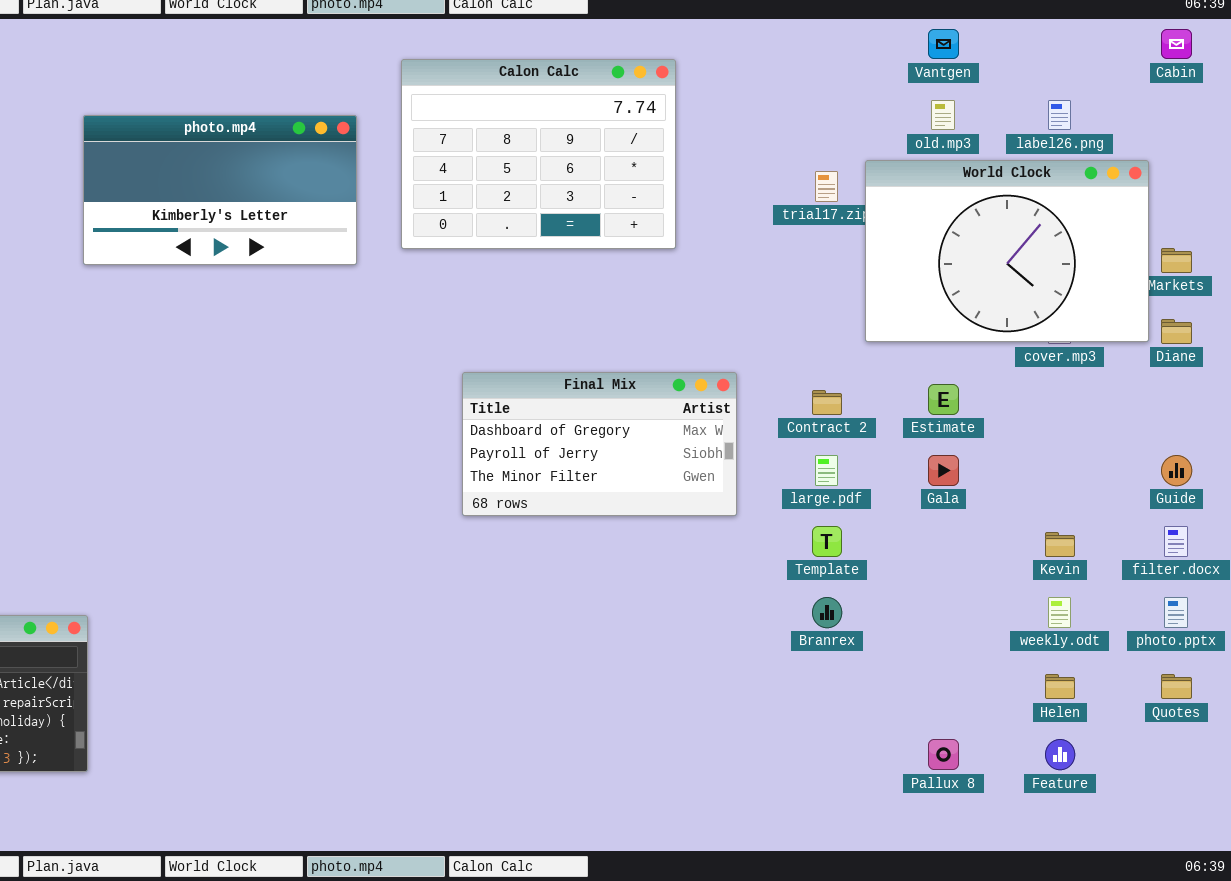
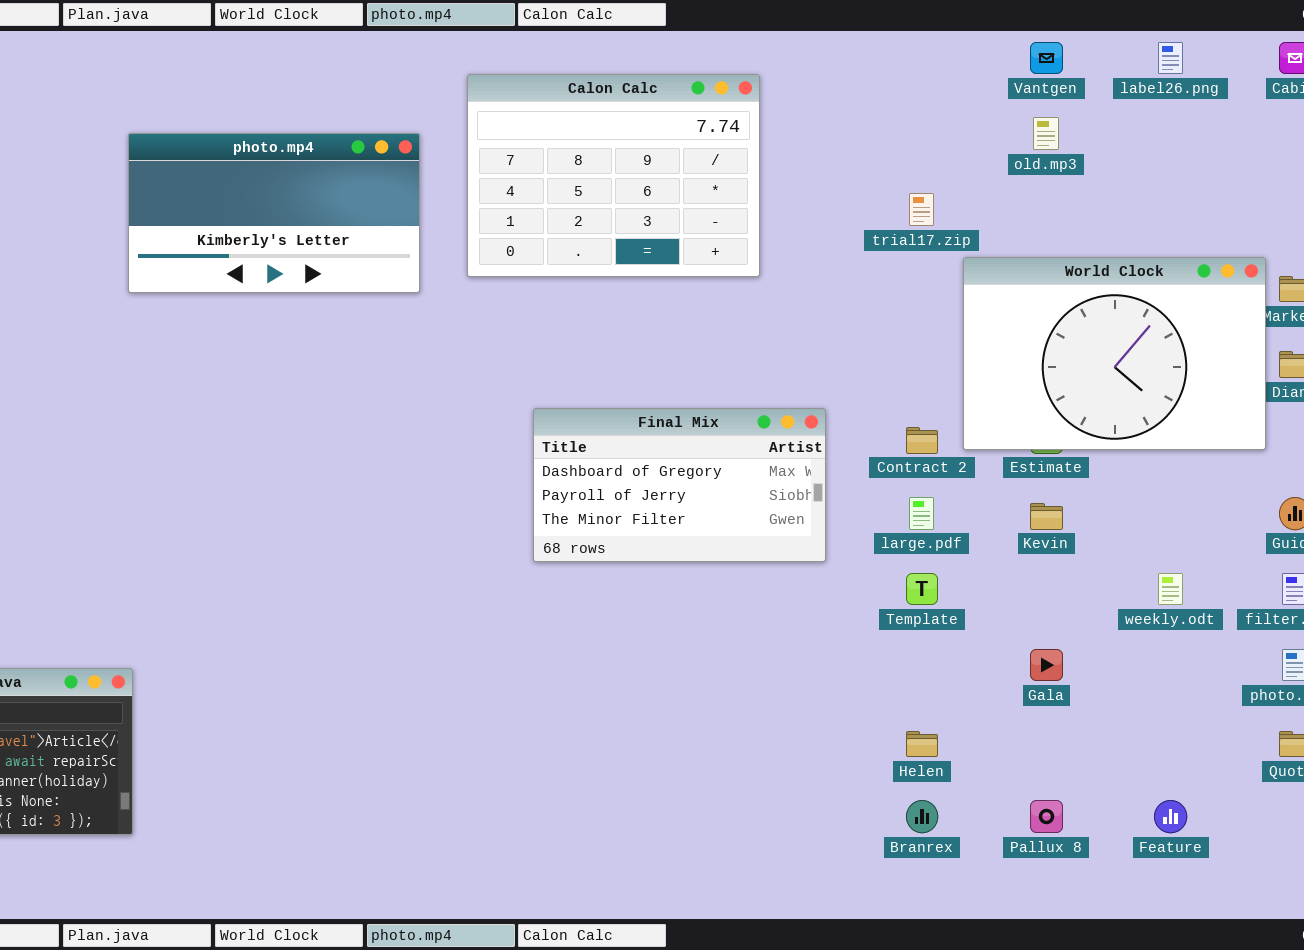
label26.png: [1048,100,1071,130] -> [1158,42,1183,74], moved
World Clock: [865,160,1149,342] -> [963,257,1266,450], moved
Gala: [928,455,959,486] -> [1030,649,1063,681], moved
Kevin: [1045,532,1075,557] -> [1030,503,1063,530], moved
Branrex: [812,597,842,628] -> [906,800,938,833], moved
weekly.odt: [1048,597,1071,628] -> [1158,573,1183,605], moved
Helen: [1045,674,1075,699] -> [906,731,938,757], moved

